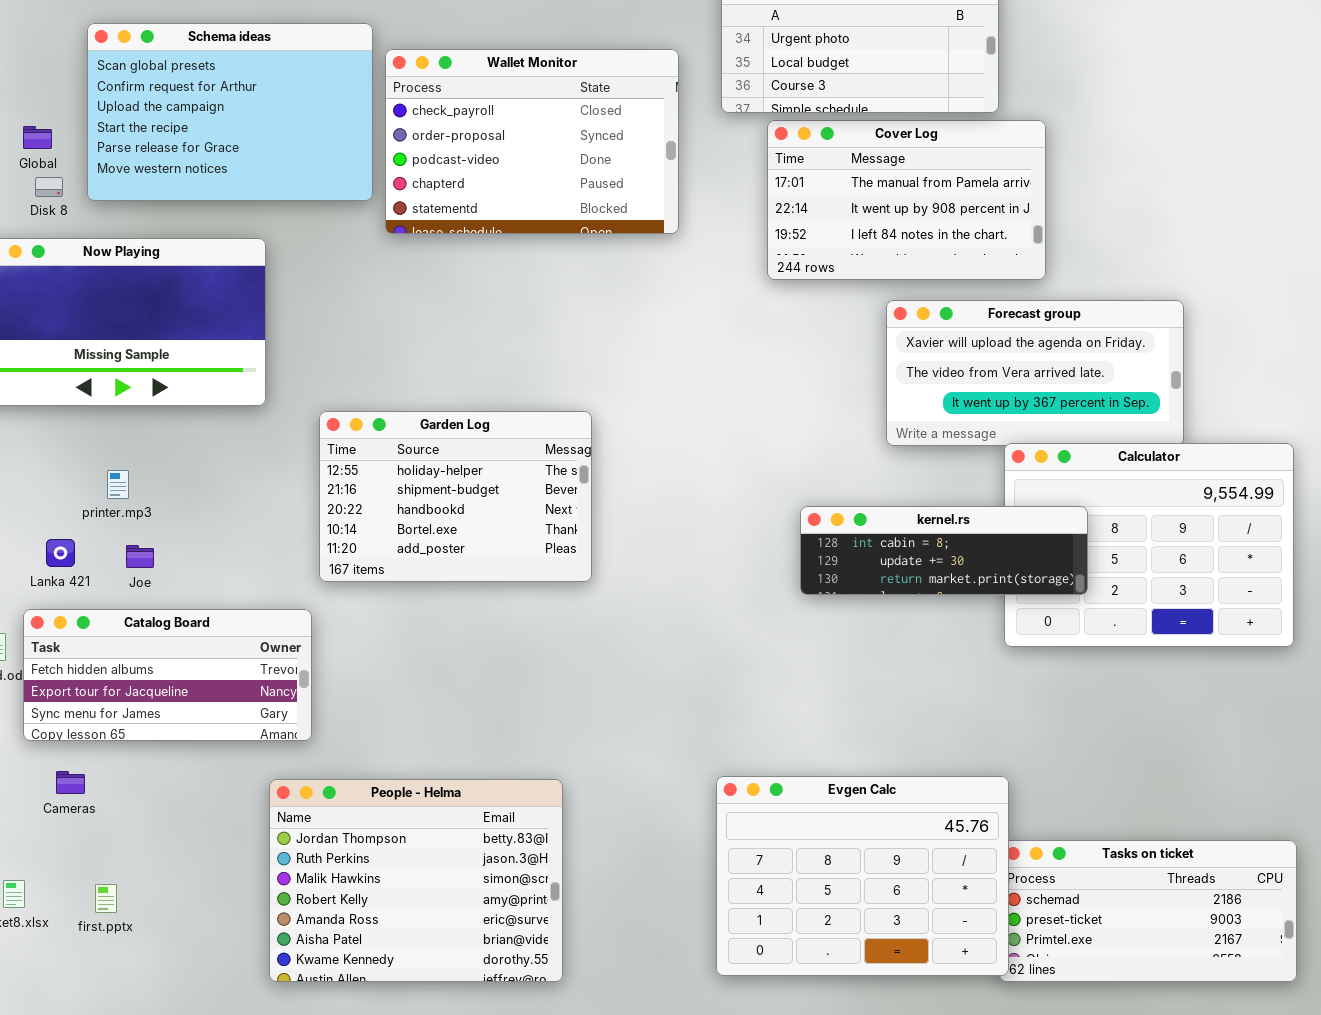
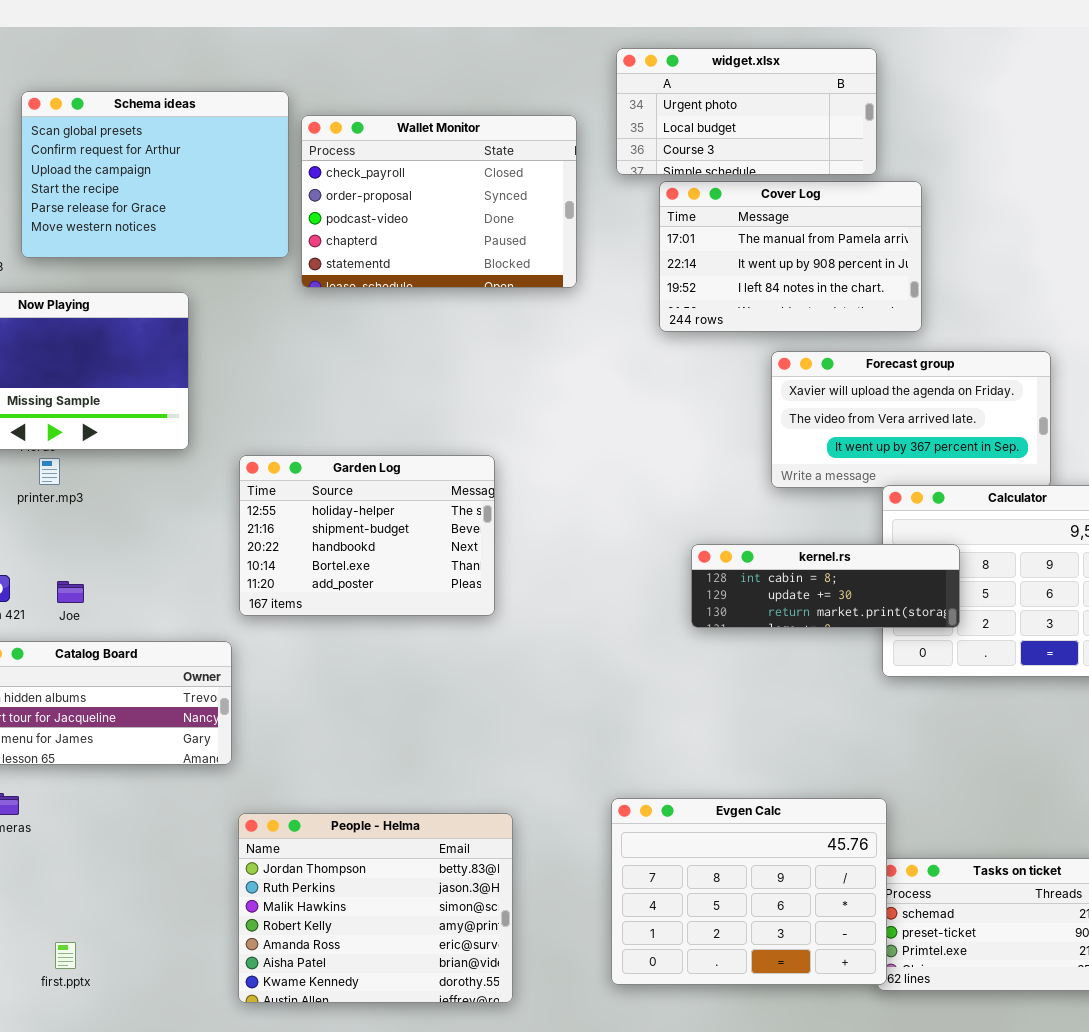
printer.mp3: [107,470,129,499] -> [39,458,60,485], moved
People - Helma: [269,779,563,982] -> [238,813,513,1003], moved
first.pptx: [95,884,117,913] -> [55,942,76,969], moved

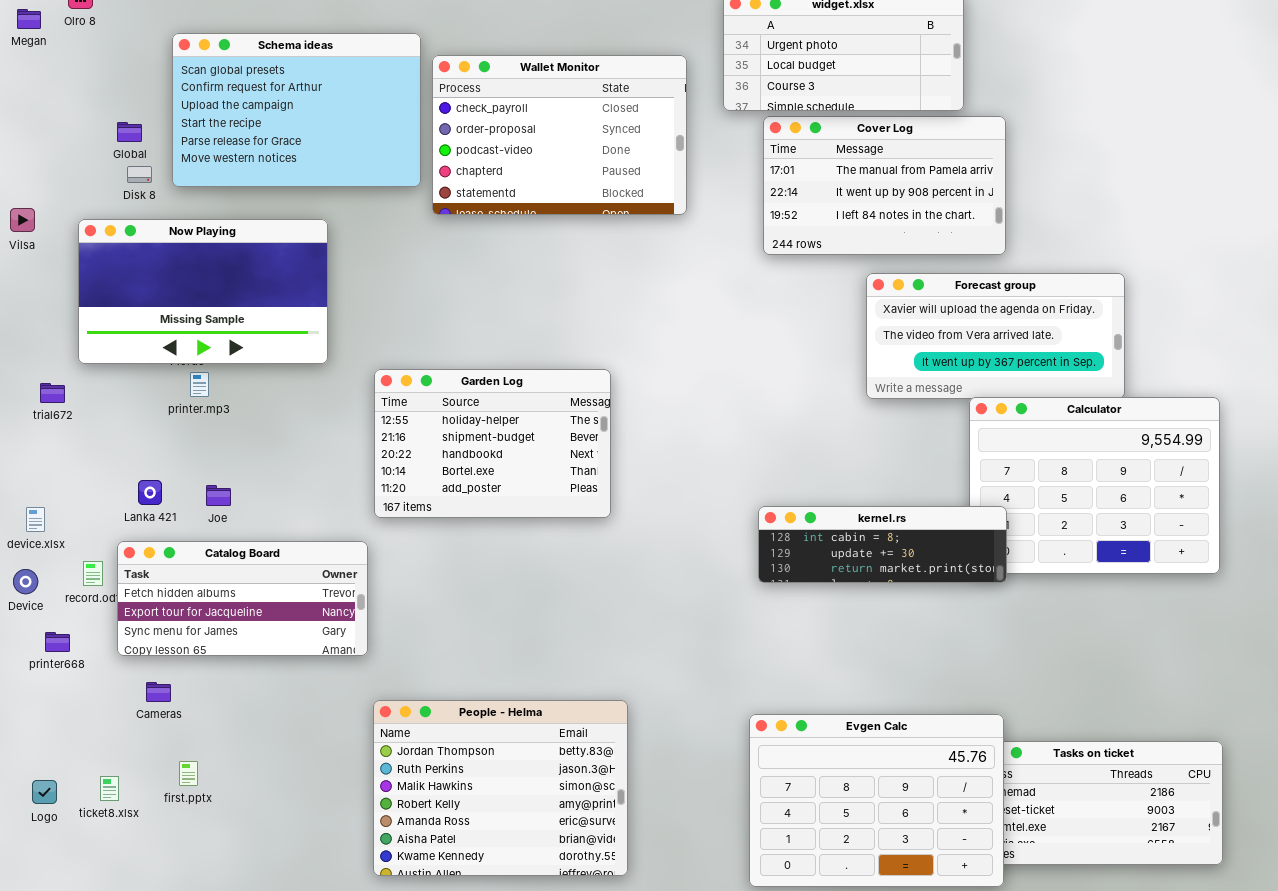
kernel.rs: [691,544,960,628] -> [758,506,1007,583], moved
Evgen Calc: [611,798,887,985] -> [749,714,1004,887], moved
first.pptx: [55,942,76,969] -> [179,761,198,786], moved

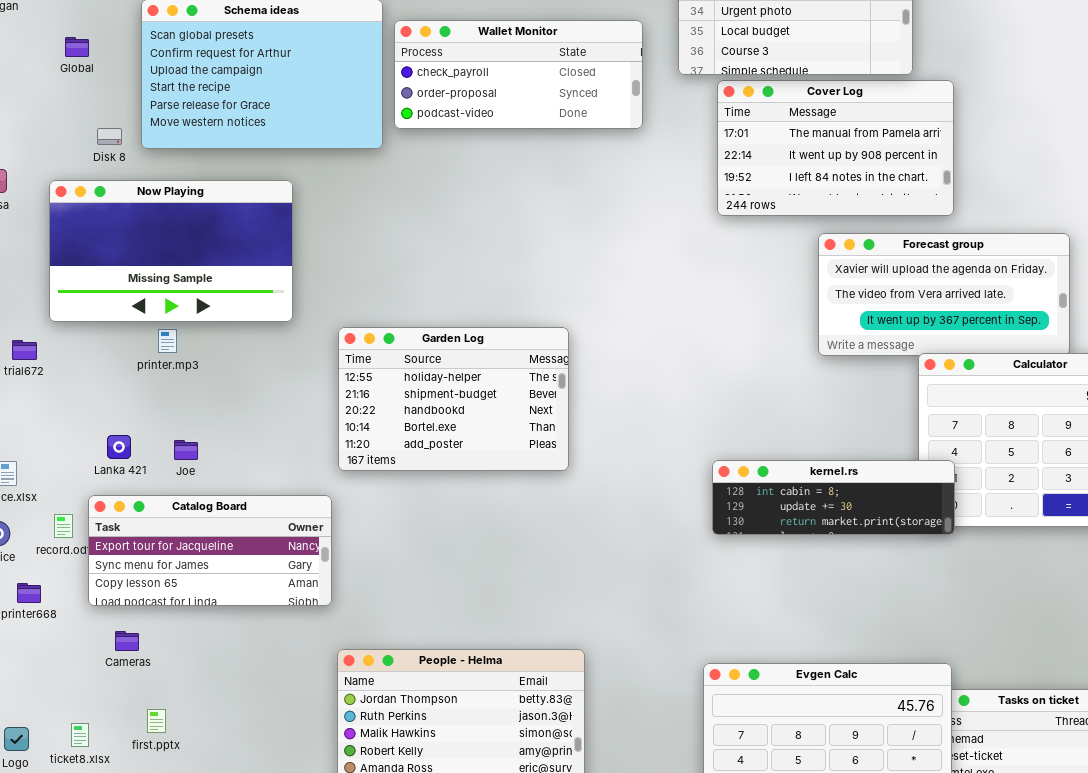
Wallet Monitor: [432,55,687,215] -> [394,20,643,129], resized
Global: [117,122,142,142] -> [65,37,89,57], moved
Catalog Board: [117,541,368,656] -> [88,495,332,606], scrolled down 1 row

